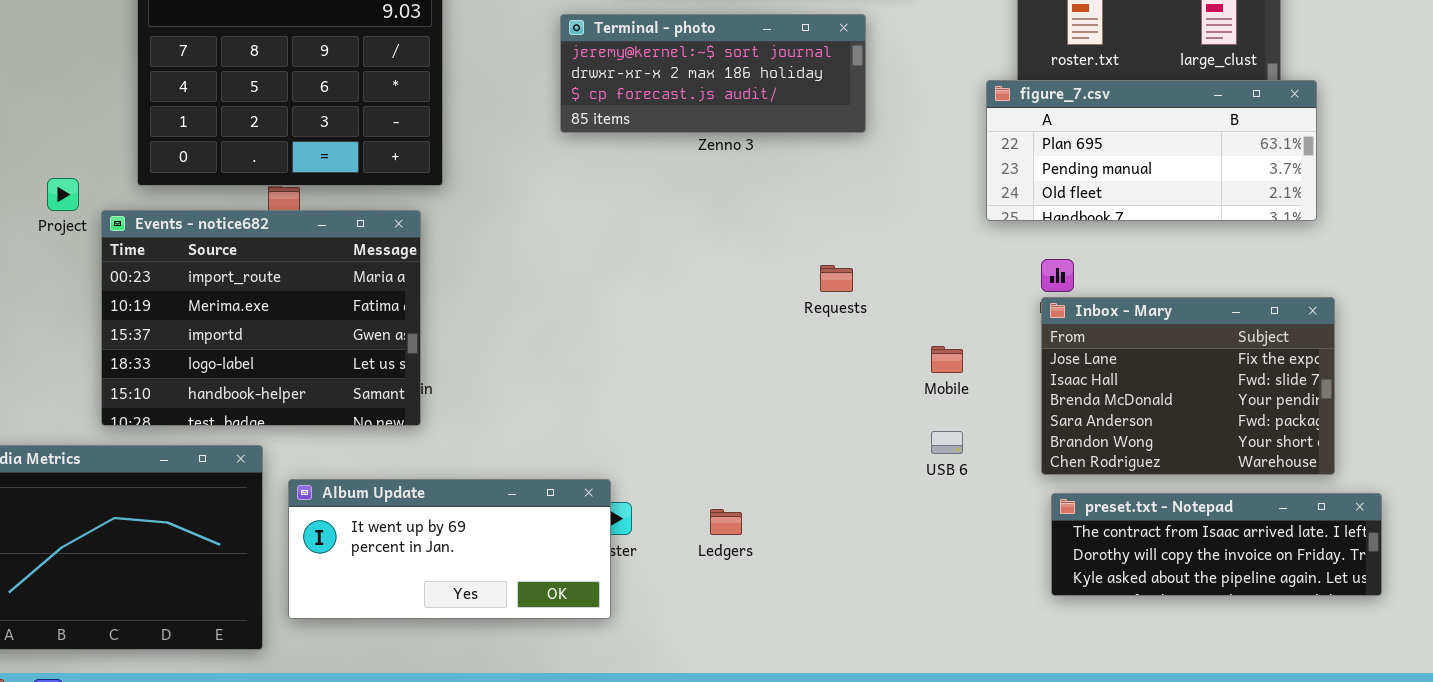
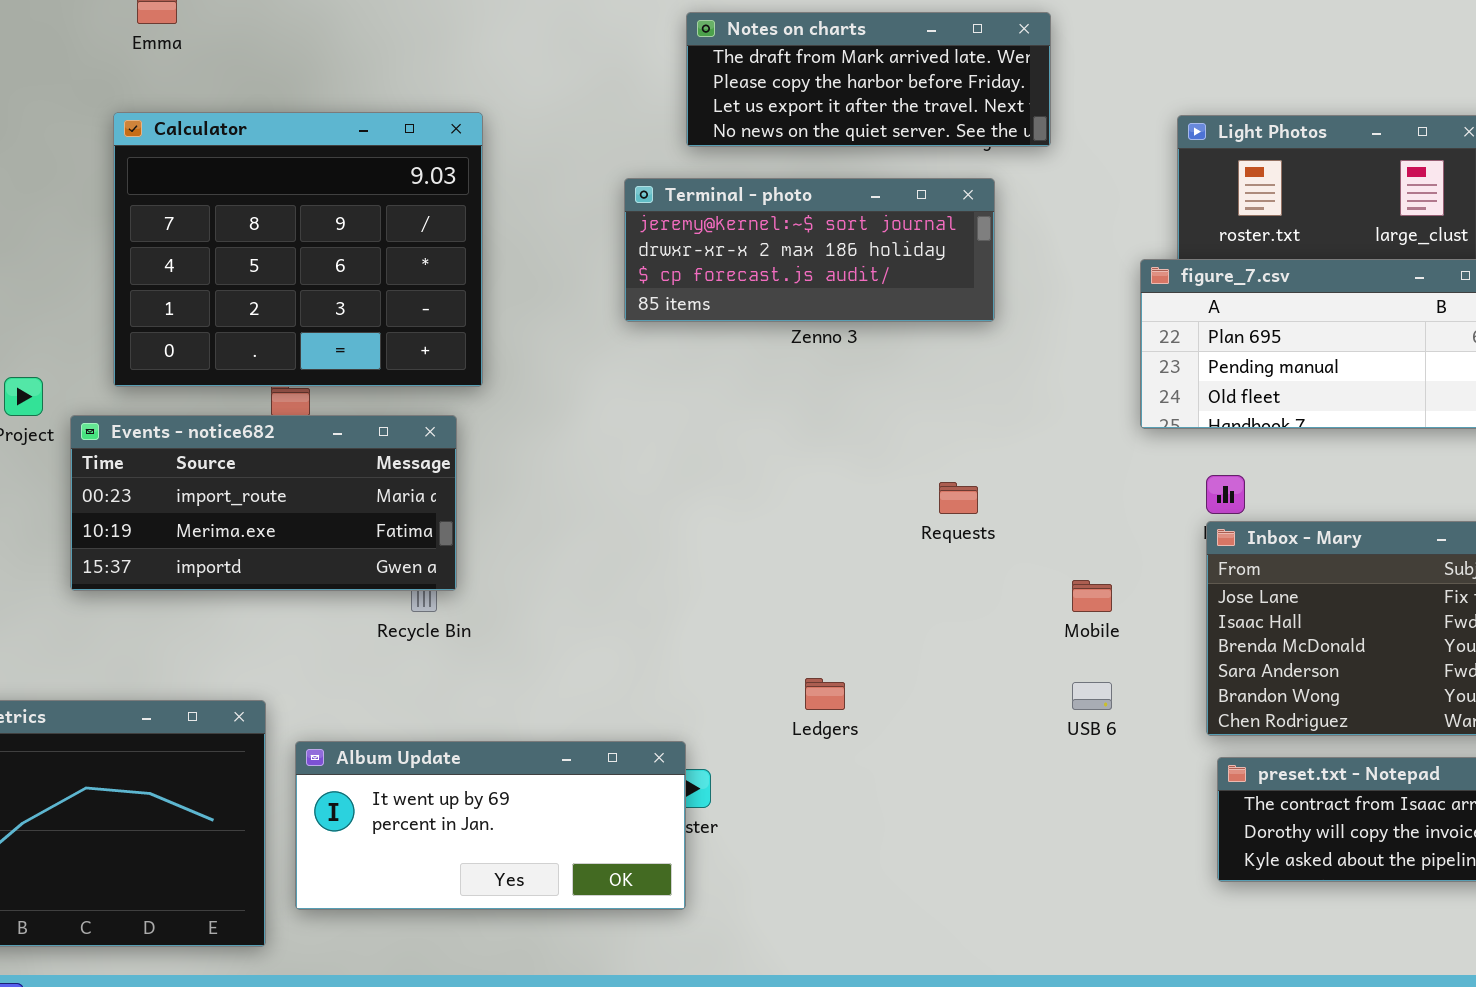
Events - notice682: [101,210,421,426] -> [70,415,457,591], resized
Ledgers: [710,509,742,535] -> [805,678,845,710], moved

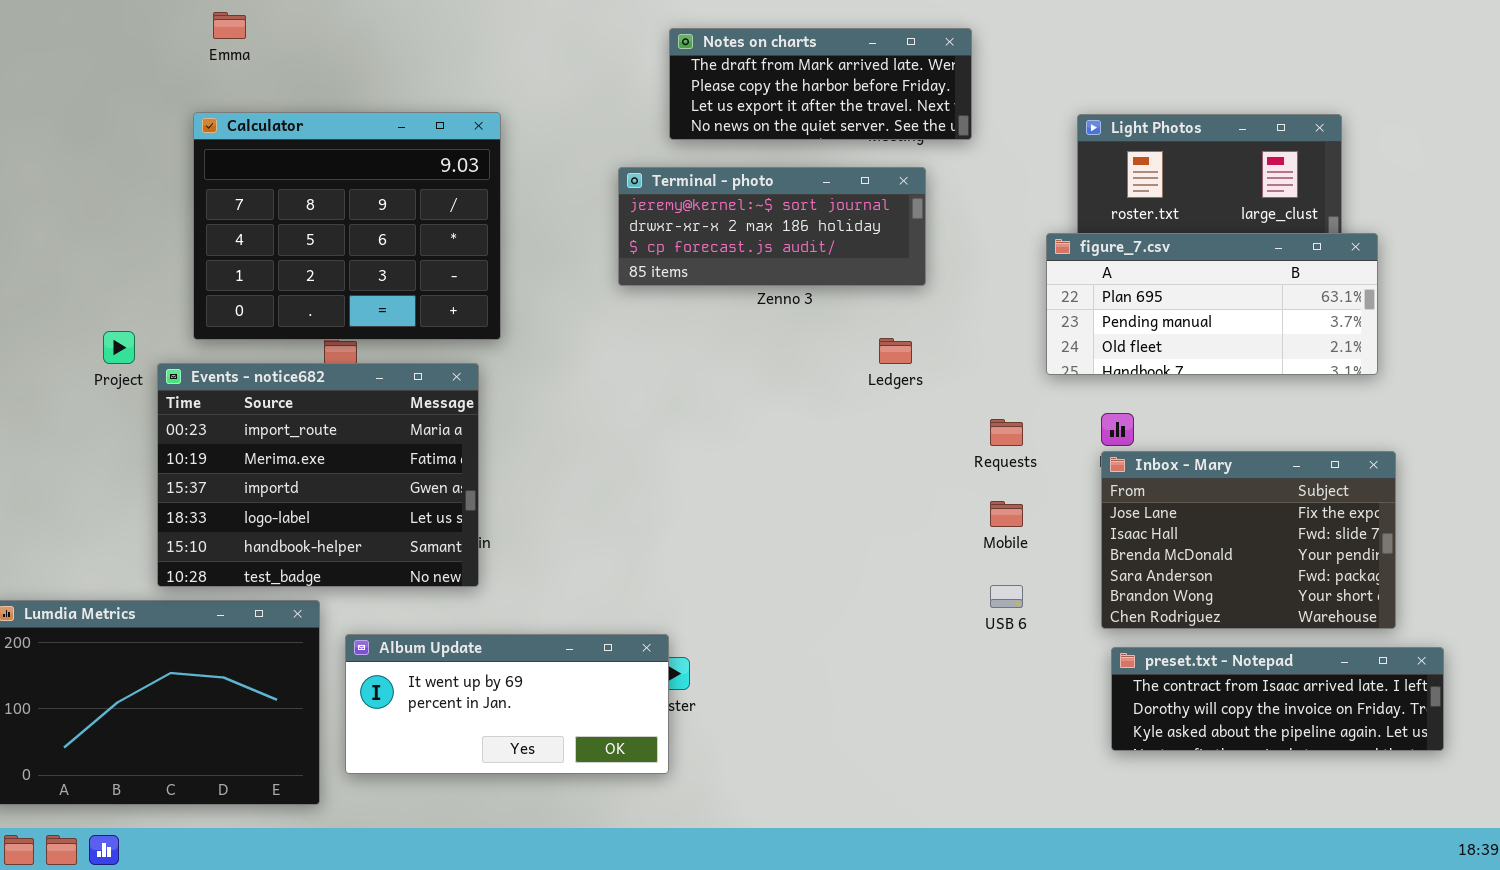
Events - notice682: [70,415,457,591] -> [157,363,479,587], resized
Requests: [939,482,978,514] -> [990,419,1023,446], moved
Ledgers: [805,678,845,710] -> [879,338,912,364], moved

